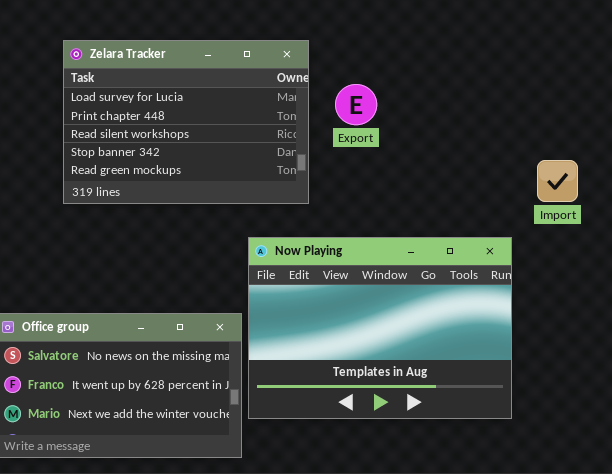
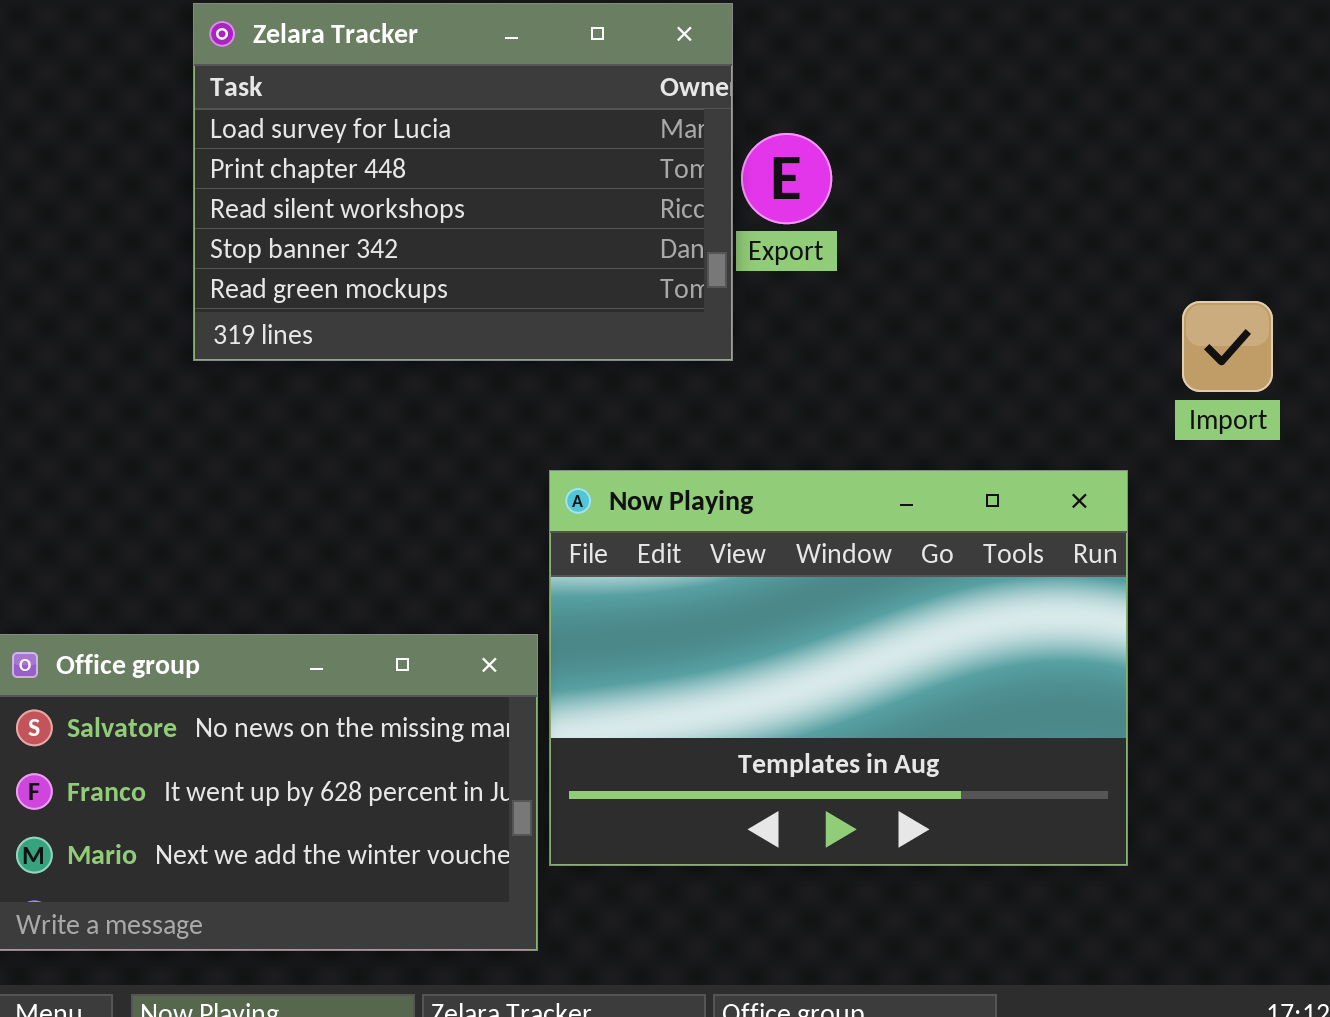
Zelara Tracker: [63,40,309,204] -> [193,3,733,361], moved

